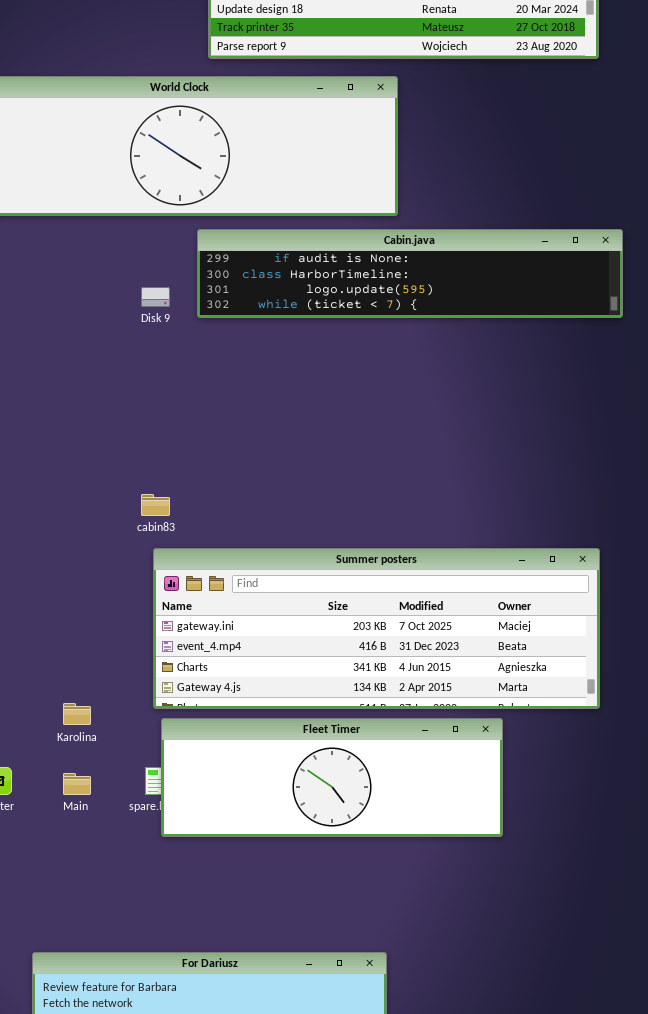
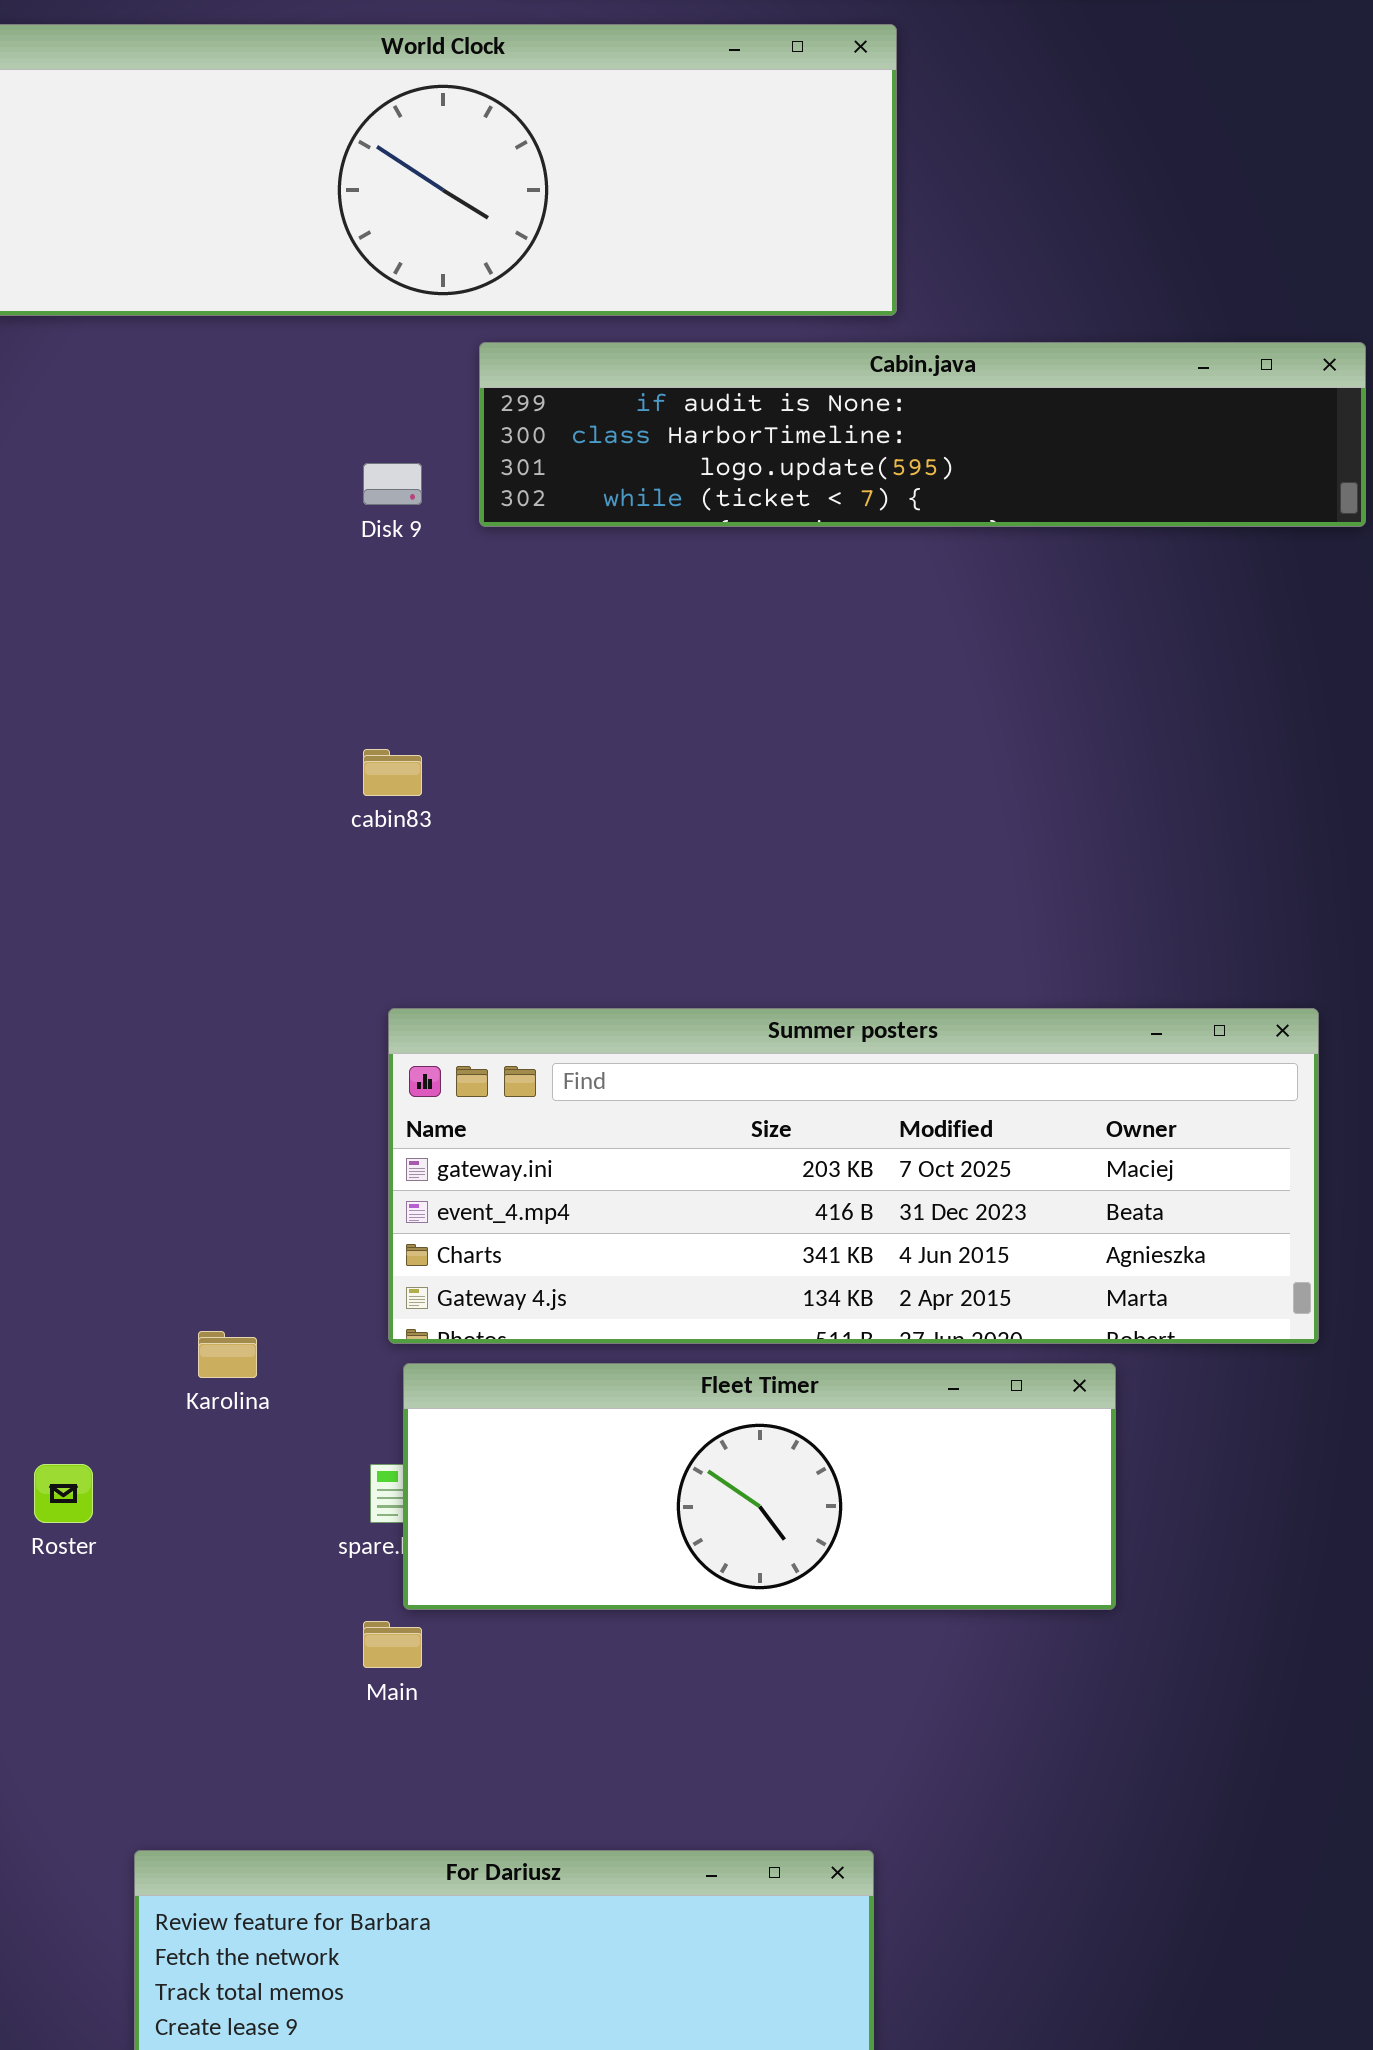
cabin83: [141,494,170,516] -> [363,749,422,796], moved
Main: [63,773,91,795] -> [363,1621,422,1668], moved

